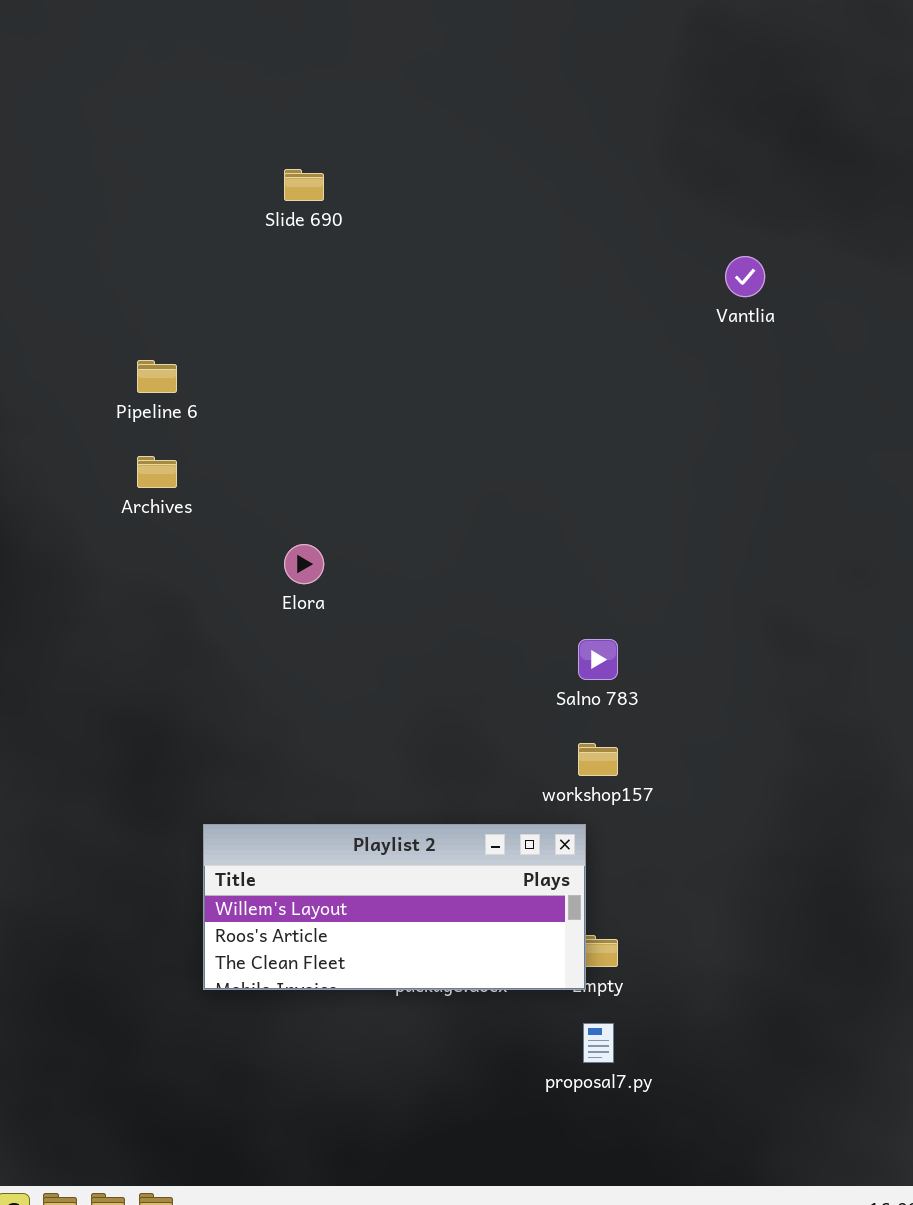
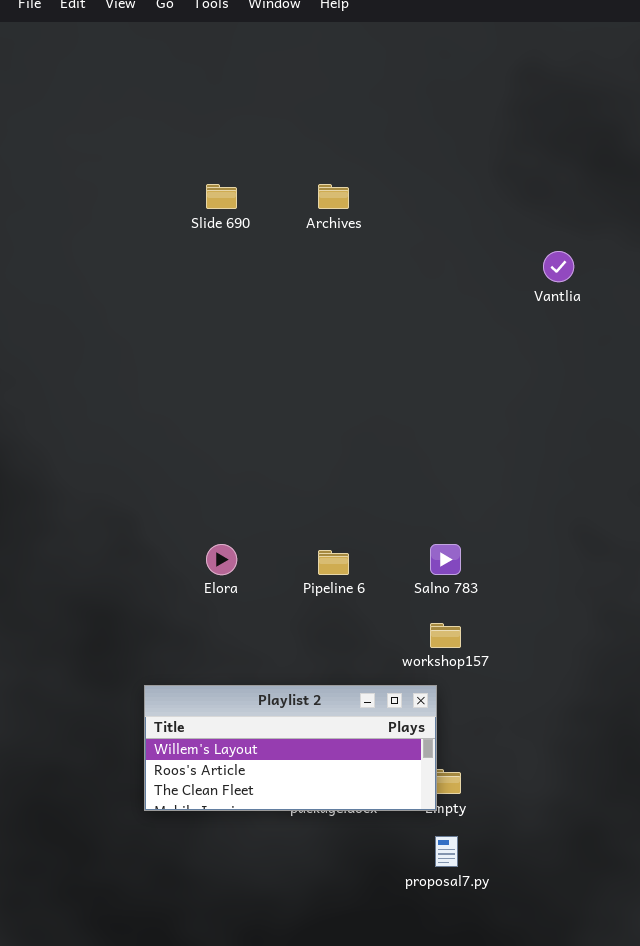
Pipeline 6: [137,360,177,393] -> [318,550,349,575], moved
Archives: [137,456,177,488] -> [318,184,349,209], moved
Elora: [284,544,324,584] -> [206,544,237,575], moved

